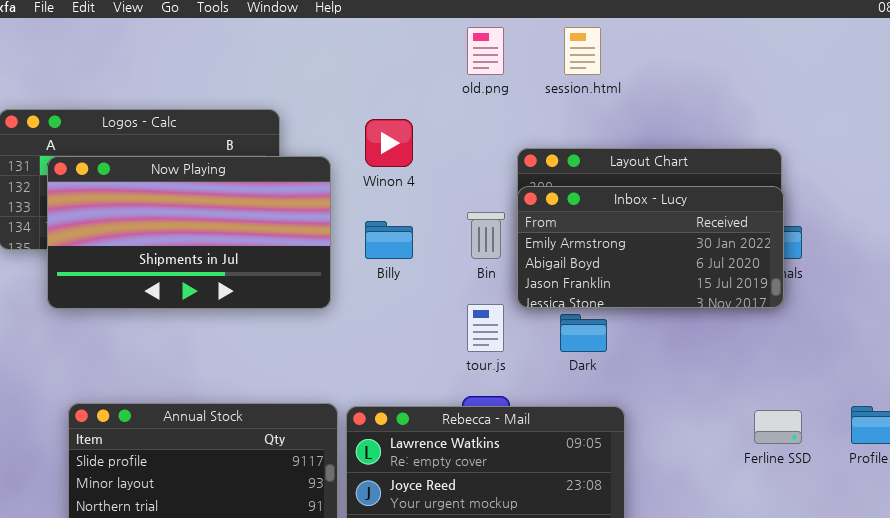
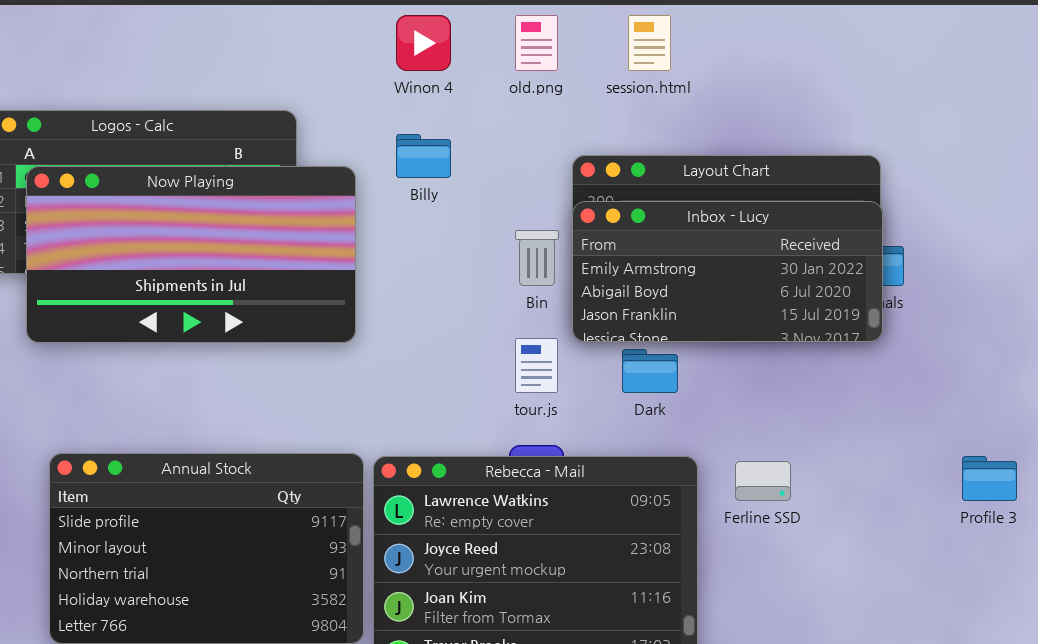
Winon 4: [365,119,413,167] -> [396,15,451,71], moved
Billy: [365,221,413,259] -> [396,134,451,178], moved
Ferline SSD: [754,410,802,444] -> [735,461,791,501], moved

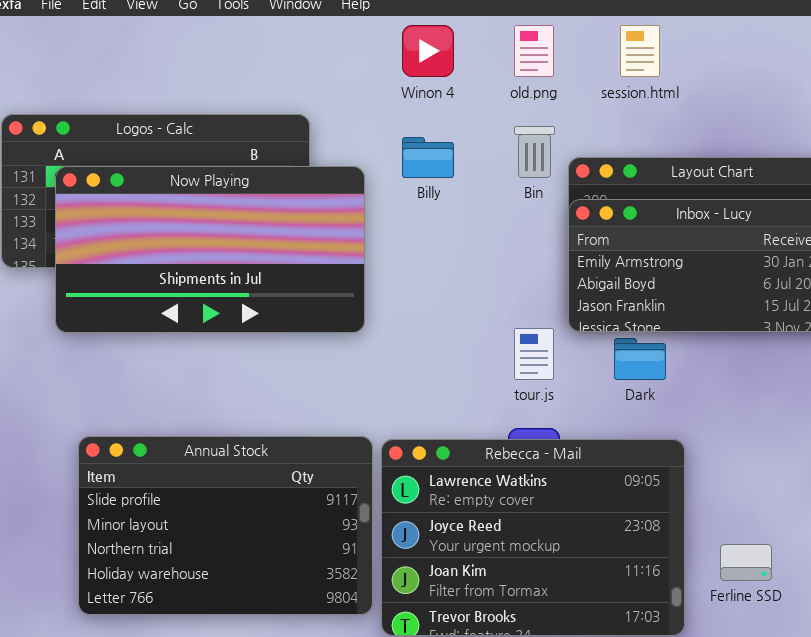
Bin: [515,230,559,286] -> [514,126,555,178], moved
Ferline SSD: [735,461,791,501] -> [720,544,772,581], moved

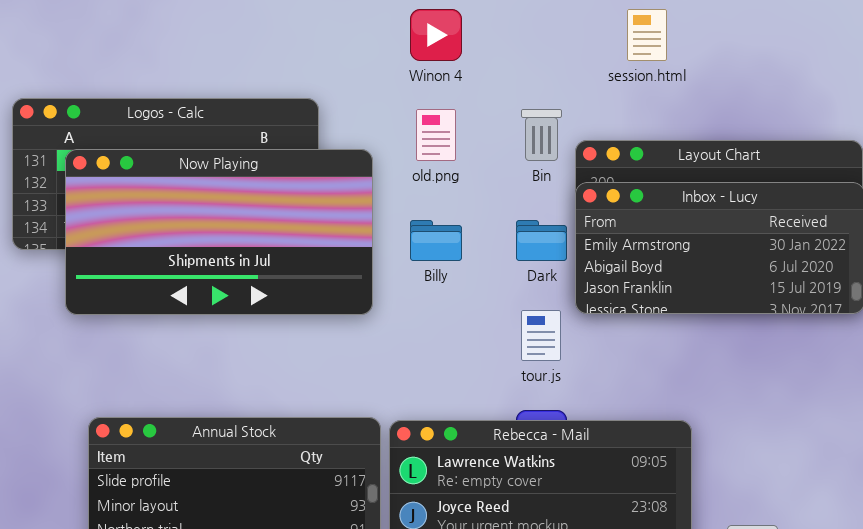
old.png: [514,25,554,77] -> [416,109,456,161], moved
Billy: [402,137,454,178] -> [410,220,462,261], moved
Dark: [614,338,666,380] -> [516,220,567,261], moved

